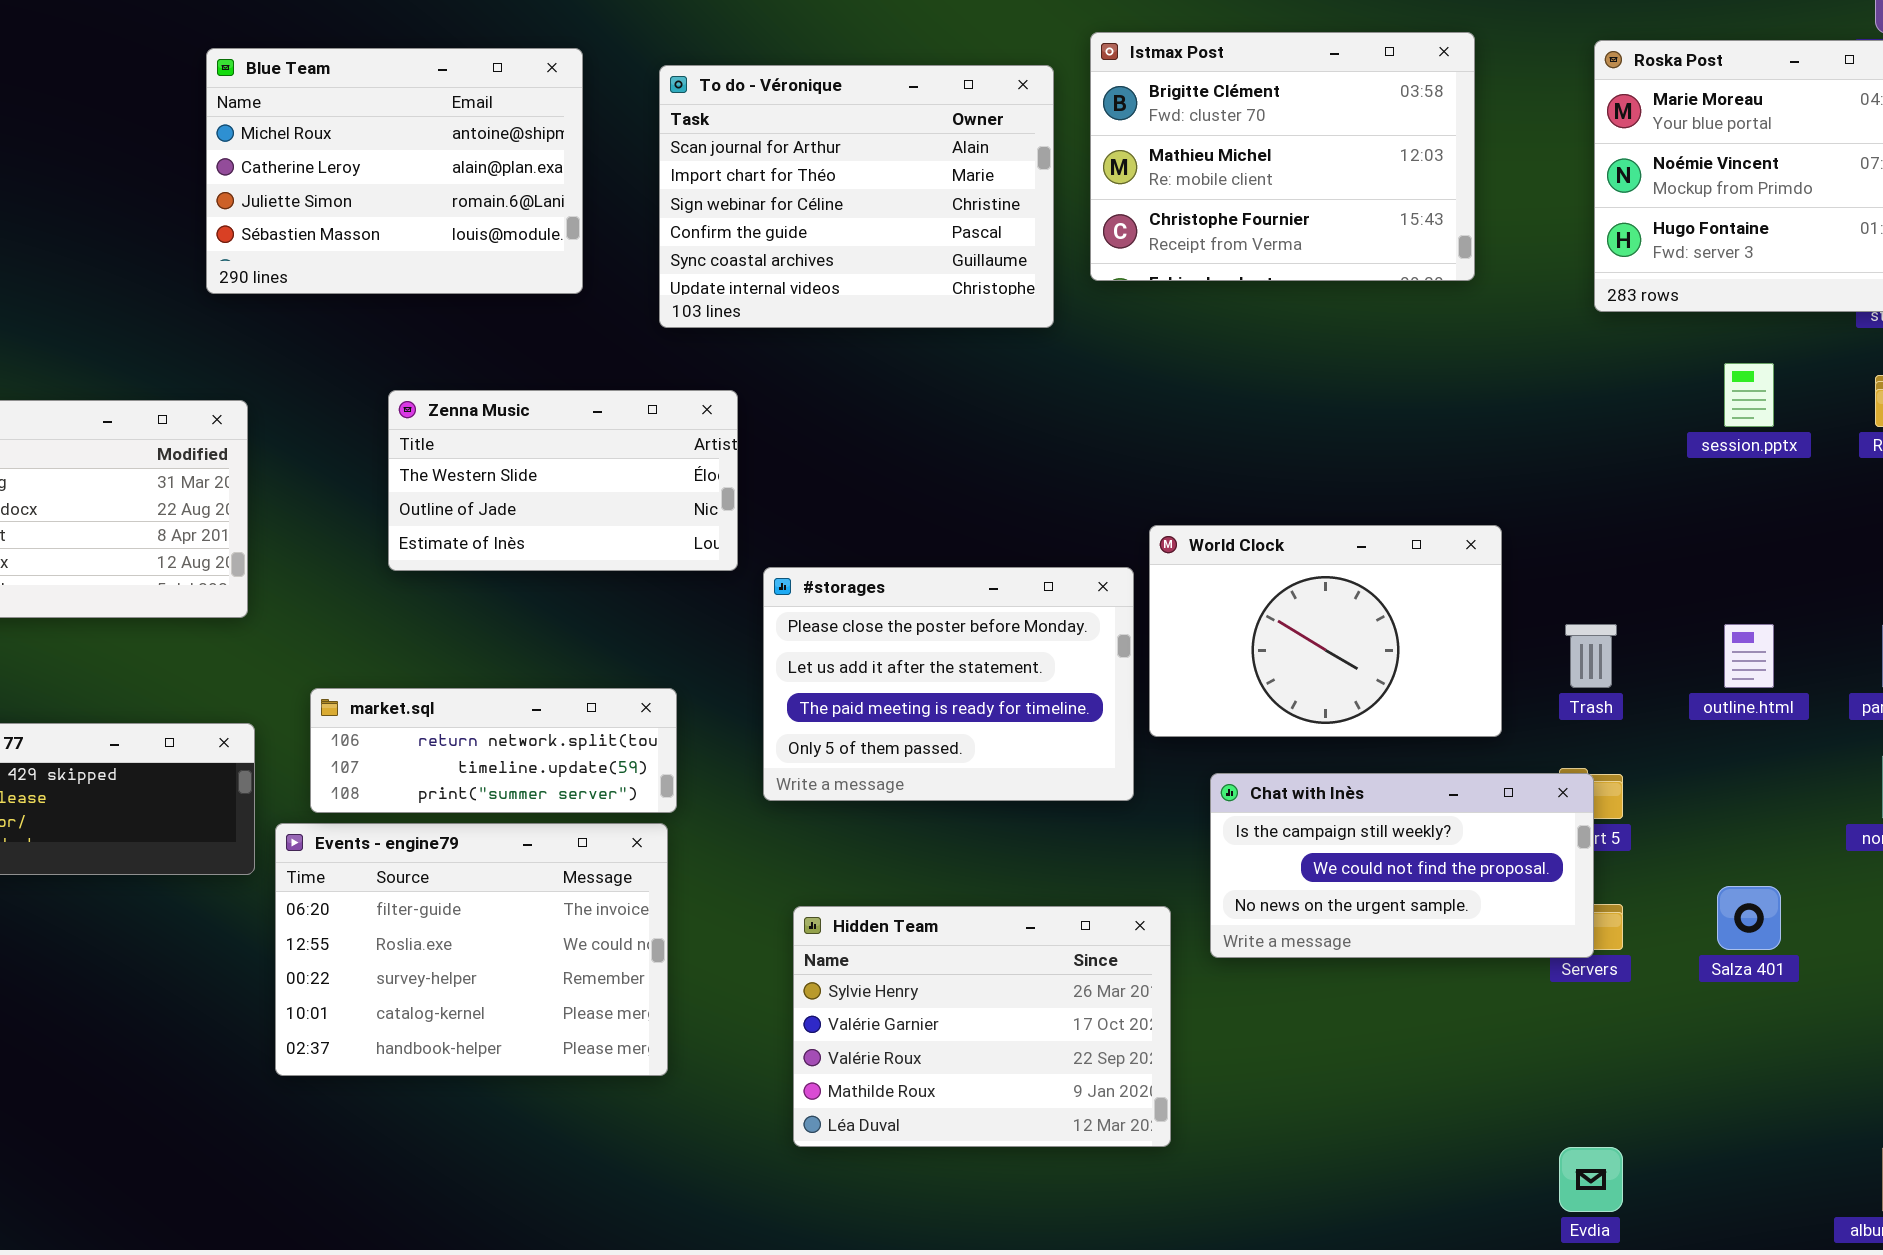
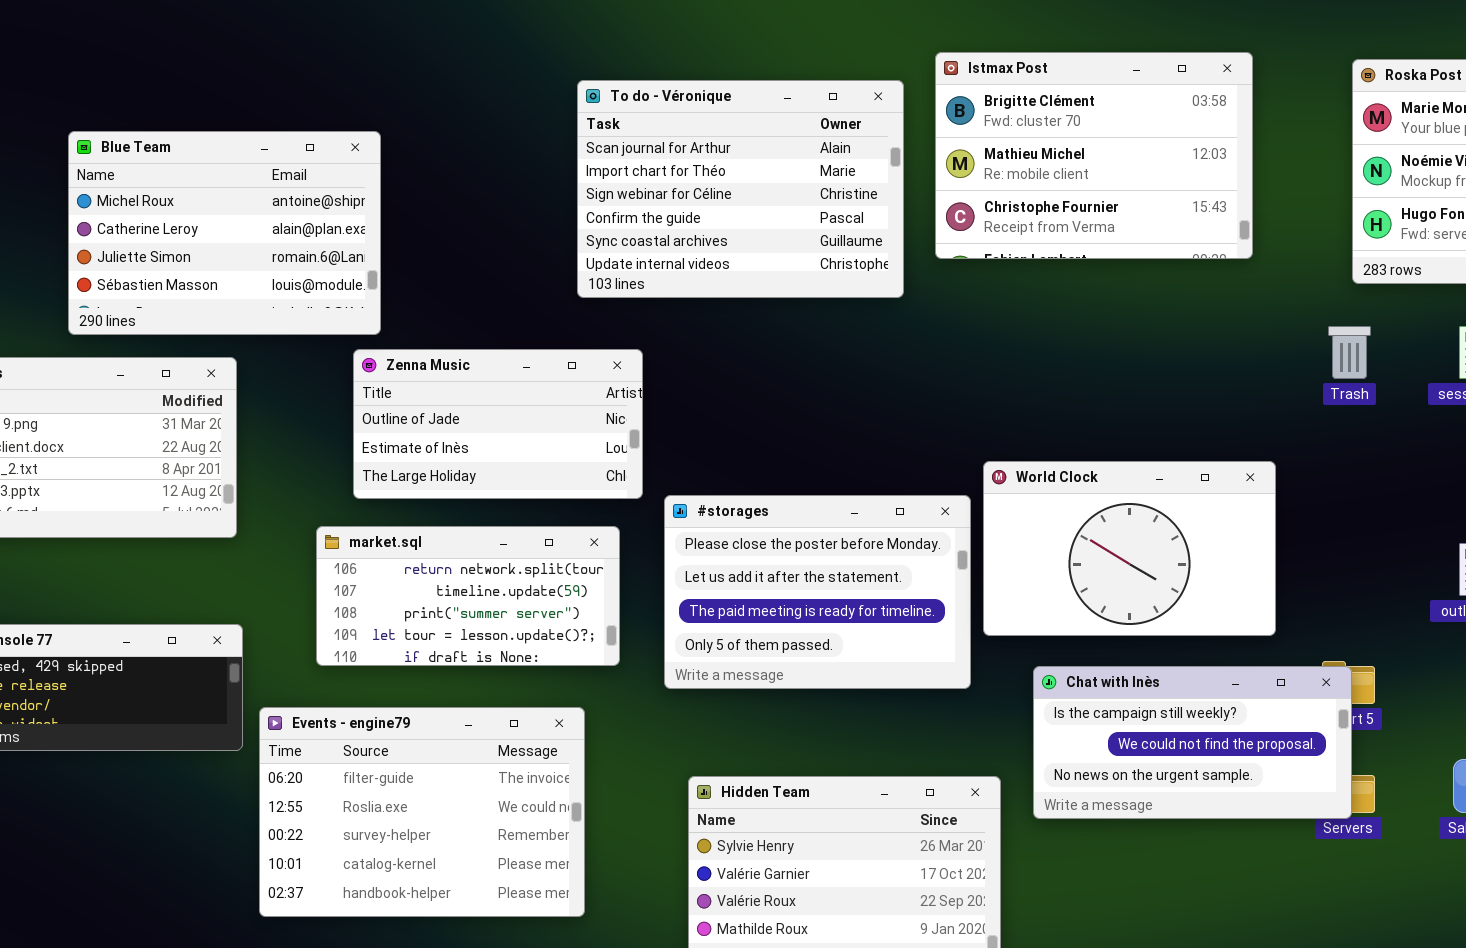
Blue Team: [206,48,583,294] -> [68,131,381,335], moved
Zenna Music: [388,390,738,571] -> [353,349,643,499], scrolled down 1 row
Trash: [1565,624,1617,688] -> [1328,326,1371,379], moved
market.sql: [310,688,677,813] -> [316,526,620,666], moved, resized

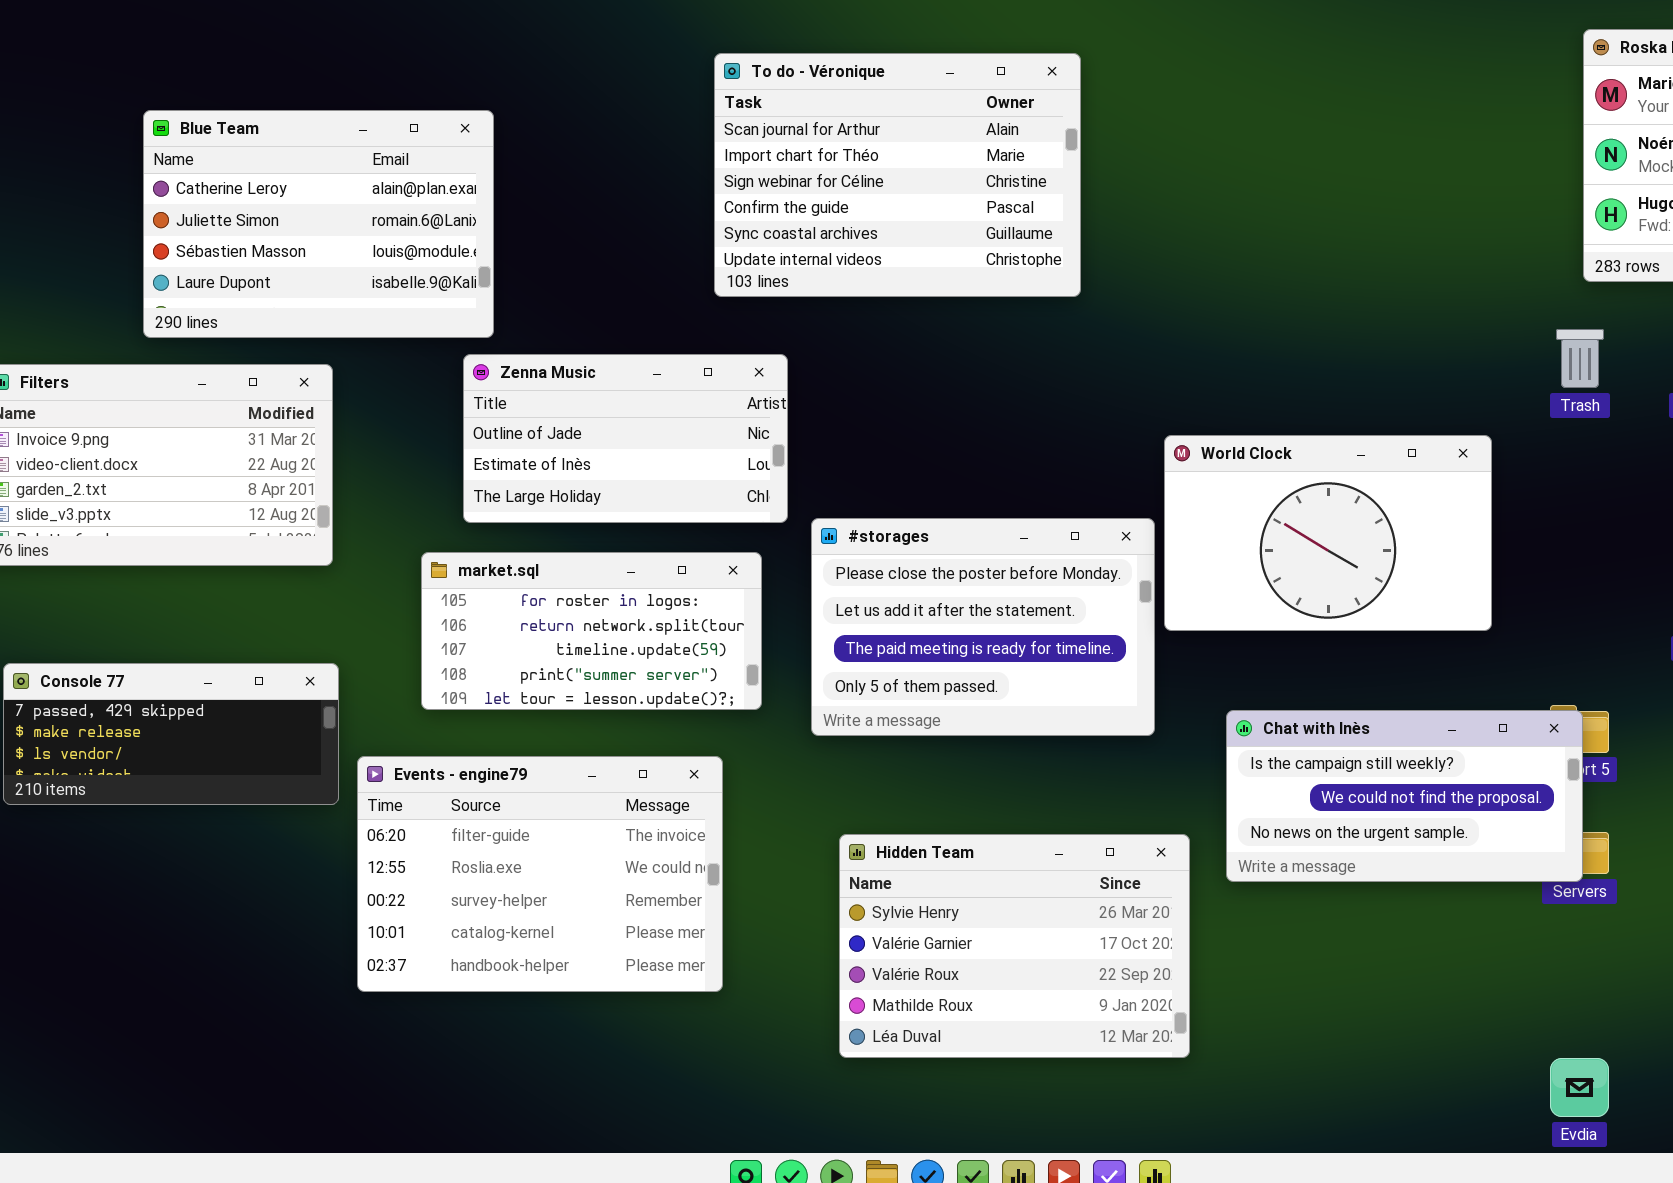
Istmax Post: [935,52,1253,259] -> none, closed
Blue Team: [68,131,381,335] -> [143,110,494,338], scrolled down 1 row
World Clock: [983,461,1276,636] -> [1164,435,1492,631], moved
market.sql: [316,526,620,666] -> [421,552,762,710], scrolled up 1 row

